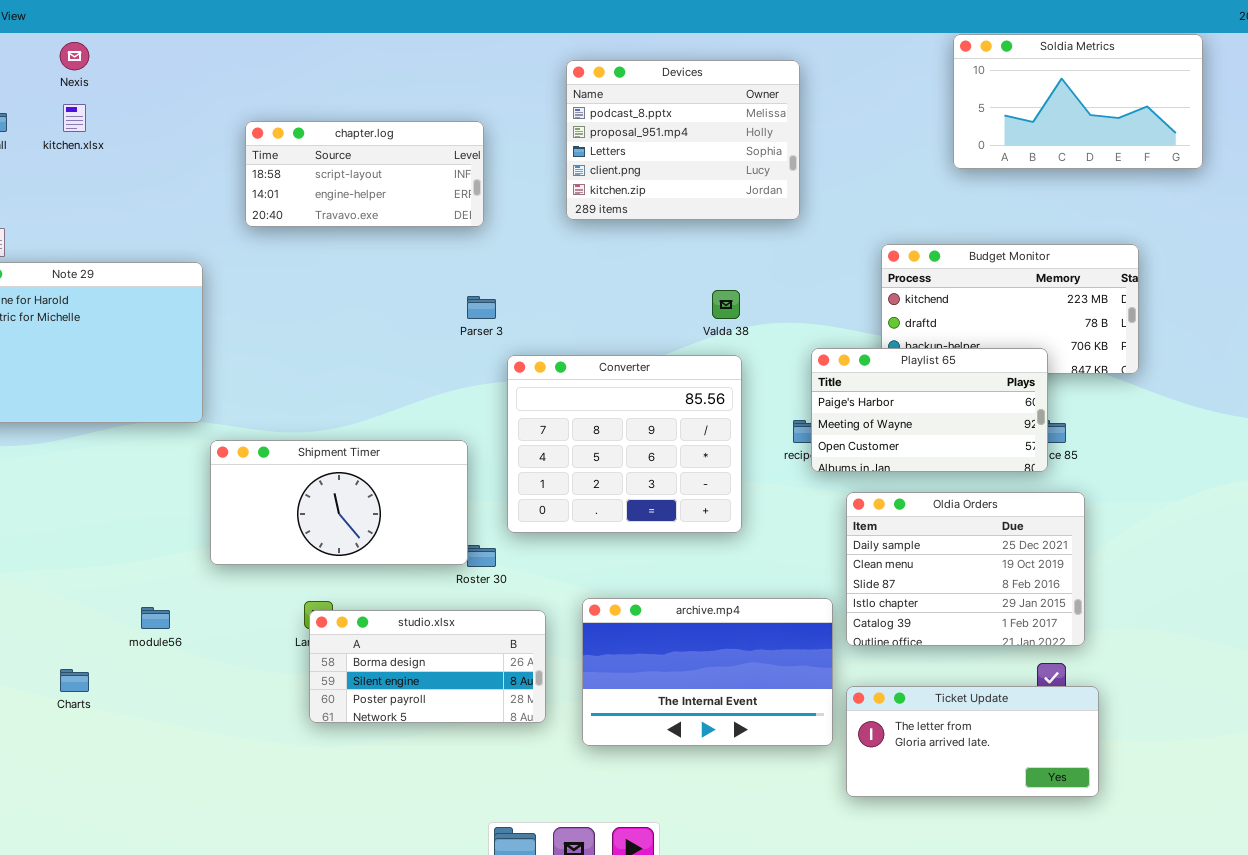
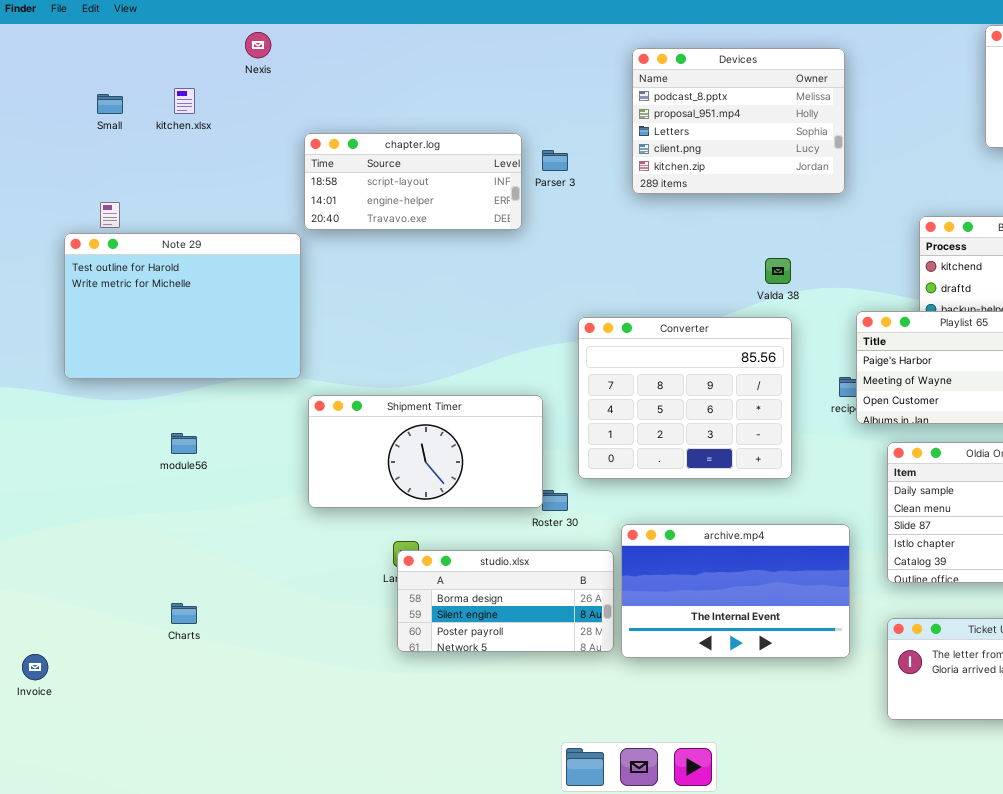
Nexis: [60,42,89,70] -> [245,32,271,58], moved
chapter.log: [245,121,484,227] -> [304,133,522,230], moved
Parser 3: [467,296,496,319] -> [542,150,568,171], moved
archive.mp4: [582,598,833,746] -> [621,524,850,658], moved
module56: [141,607,170,629] -> [171,433,197,454], moved

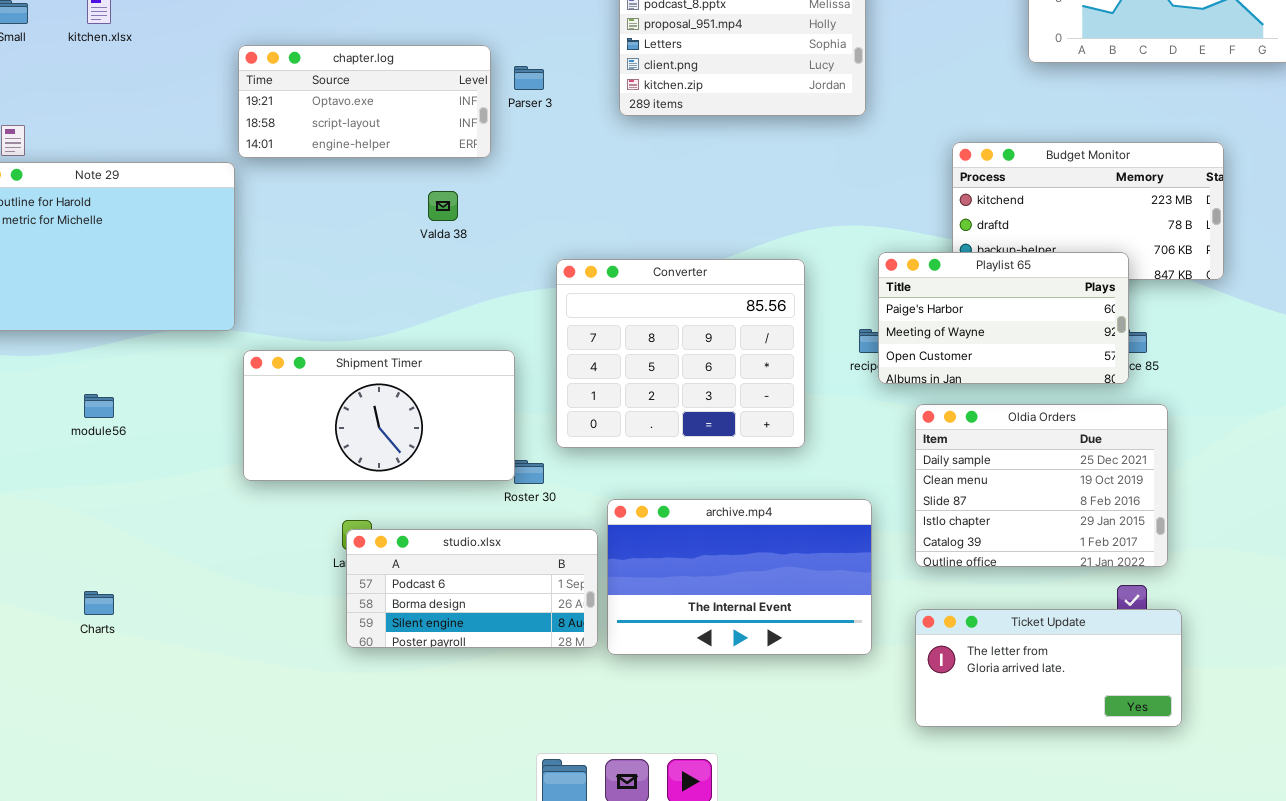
chapter.log: [304,133,522,230] -> [238,45,491,158], scrolled up 1 row
Valda 38: [765,258,791,284] -> [428,191,458,221], moved
studio.xlsx: [397,550,614,652] -> [346,529,598,648], scrolled up 1 row

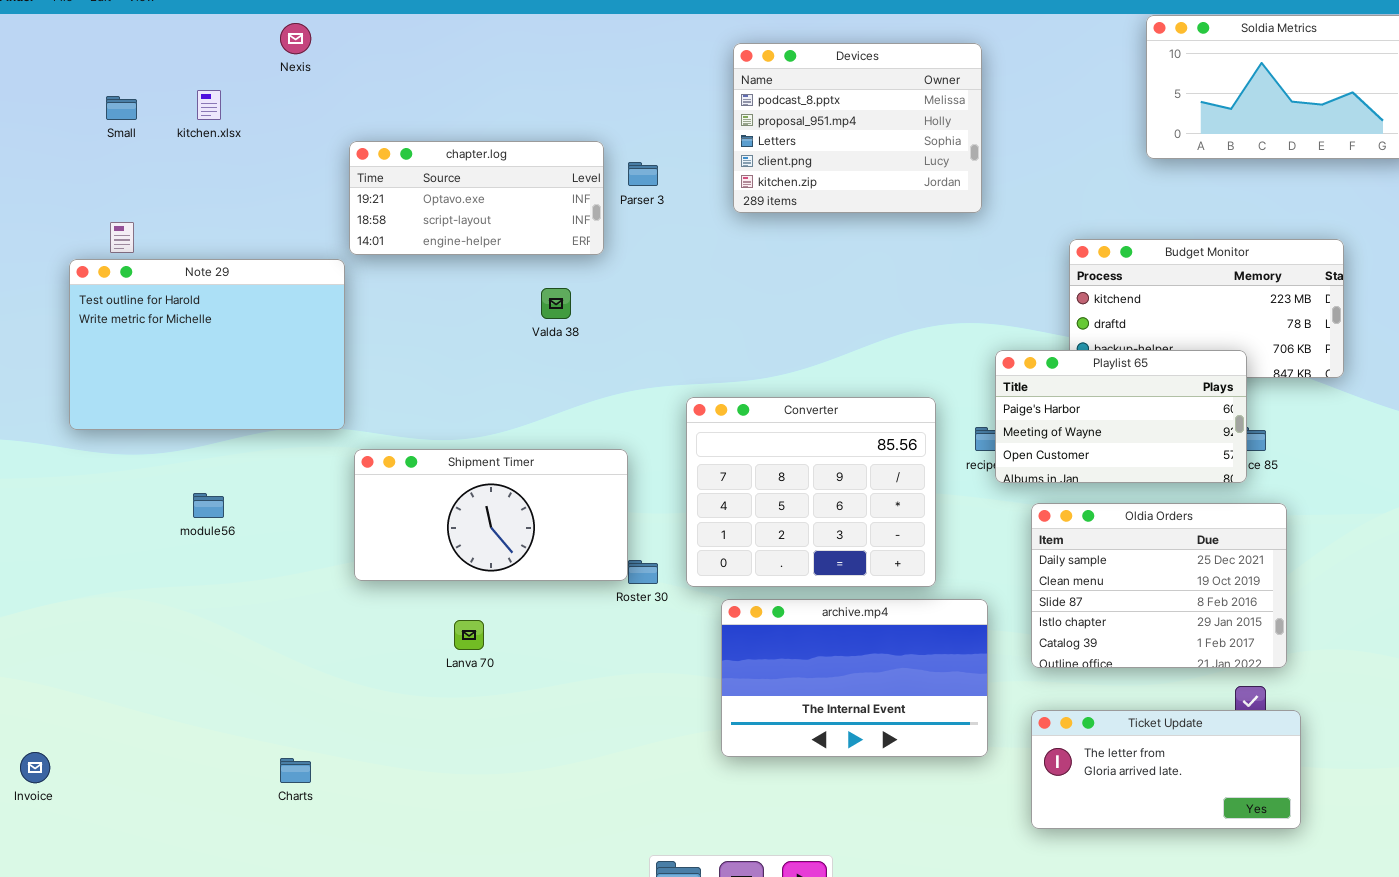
Converter: [556,259,805,448] -> [686,397,936,587], moved
studio.xlsx: [346,529,598,648] -> none, closed
Charts: [84,591,114,615] -> [280,758,311,783], moved

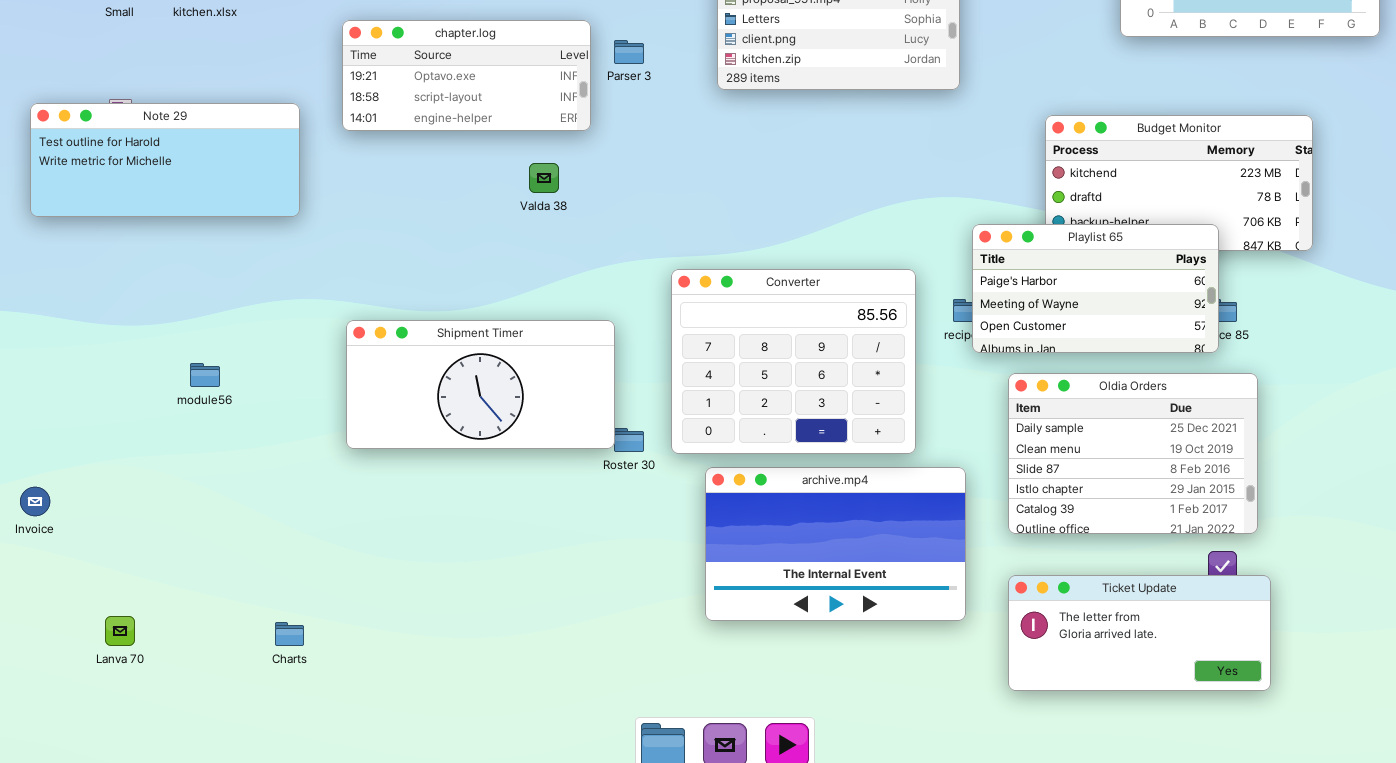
Note 29: [69,259,345,430] -> [30,103,300,217], moved, resized
Lanva 70: [454,620,484,650] -> [105,616,135,646], moved
Invoice: [20,752,50,783] -> [20,487,50,516], moved

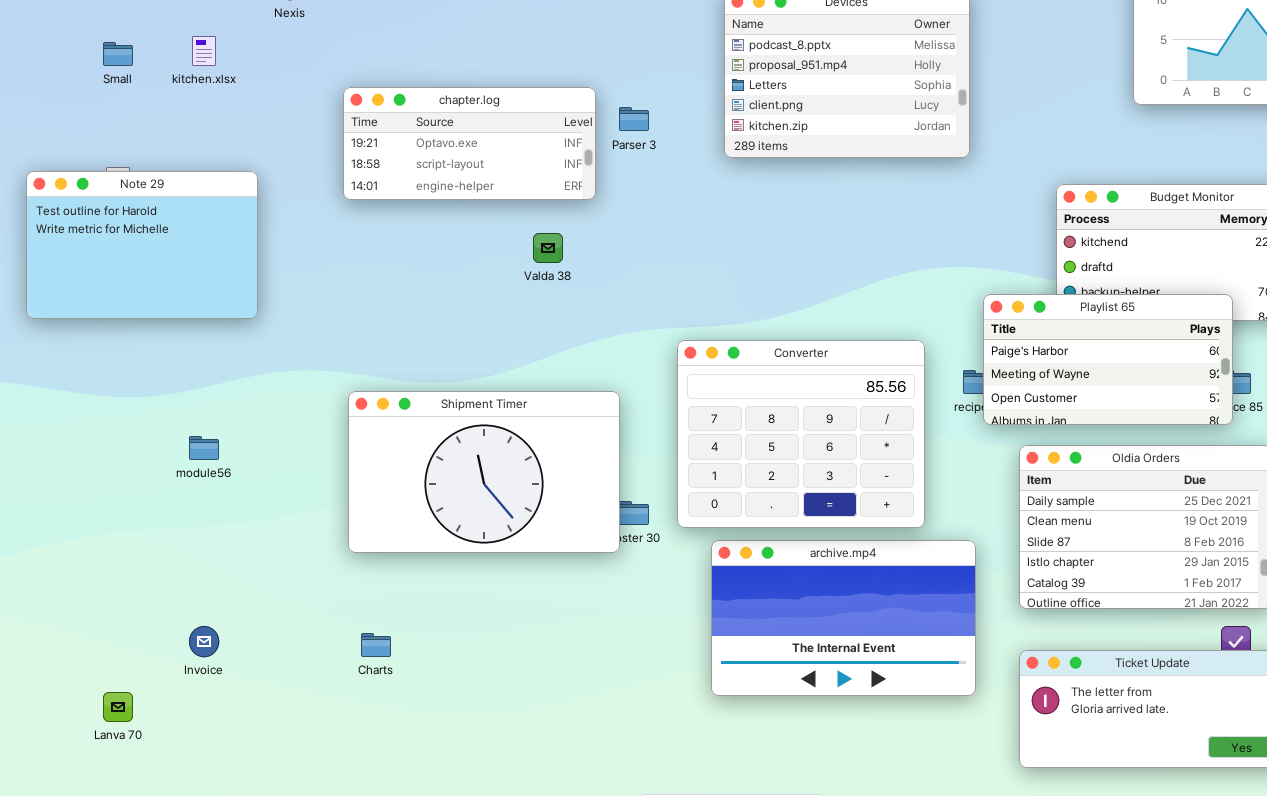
Note 29: [30,103,300,217] -> [26,171,258,319], resized
Shipment Timer: [346,320,615,449] -> [348,391,620,553], resized
Invoice: [20,487,50,516] -> [189,626,219,657], moved
Charts: [275,622,304,646] -> [361,633,391,657], moved

